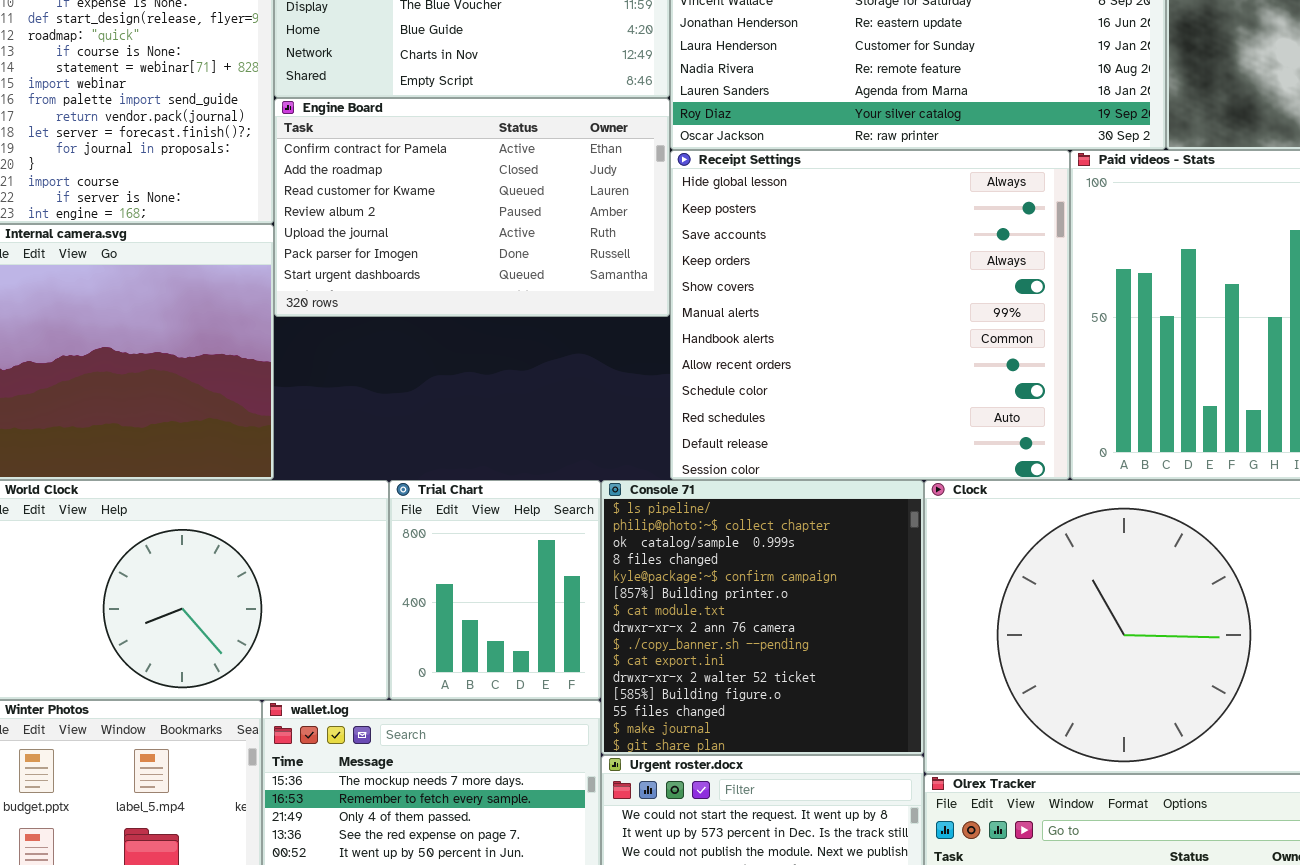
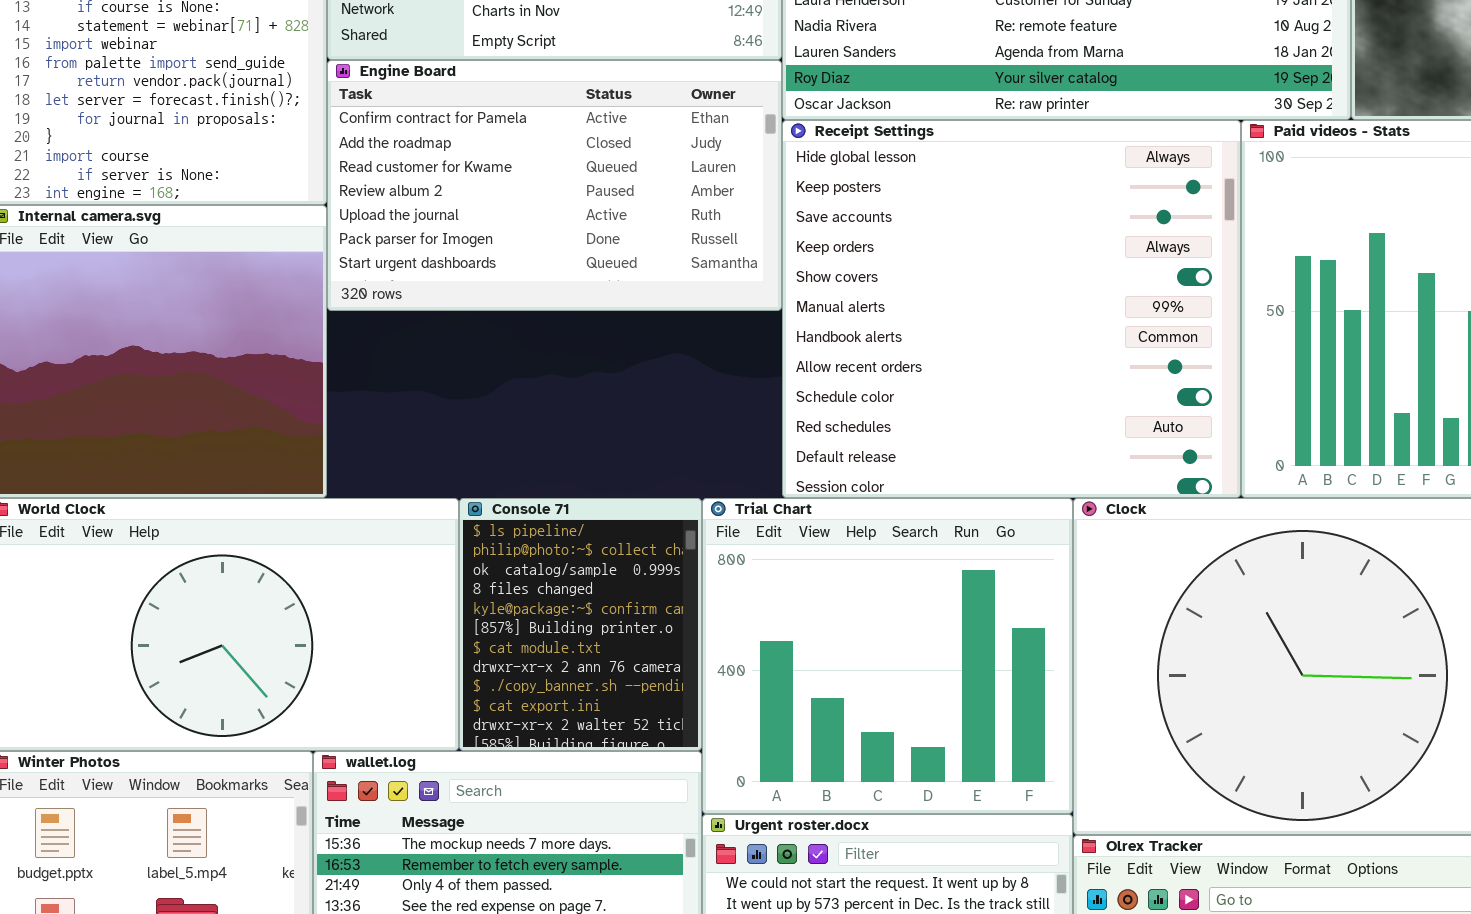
Trial Chart: [389,480,601,700] -> [702,498,1073,814], moved, resized
Console 71: [601,480,924,755] -> [459,498,702,751], moved, resized

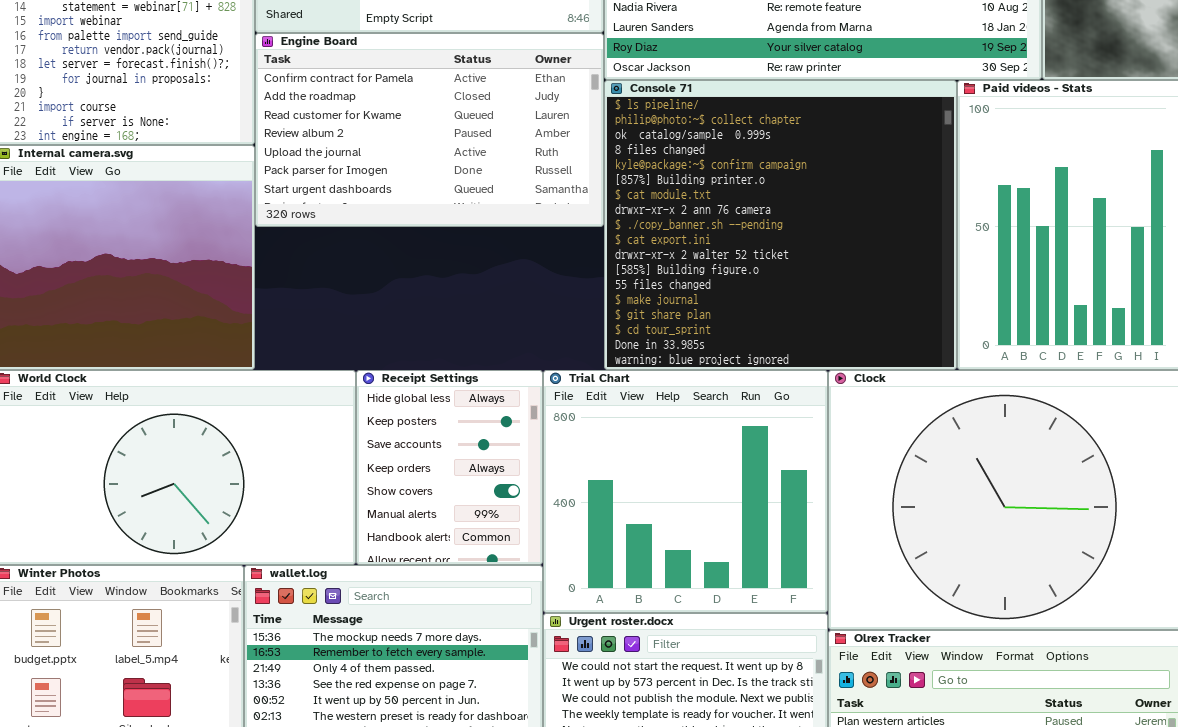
Receipt Settings: [782,120,1241,498] -> [356,370,543,565], moved, resized
Console 71: [459,498,702,751] -> [604,80,957,370], moved, resized

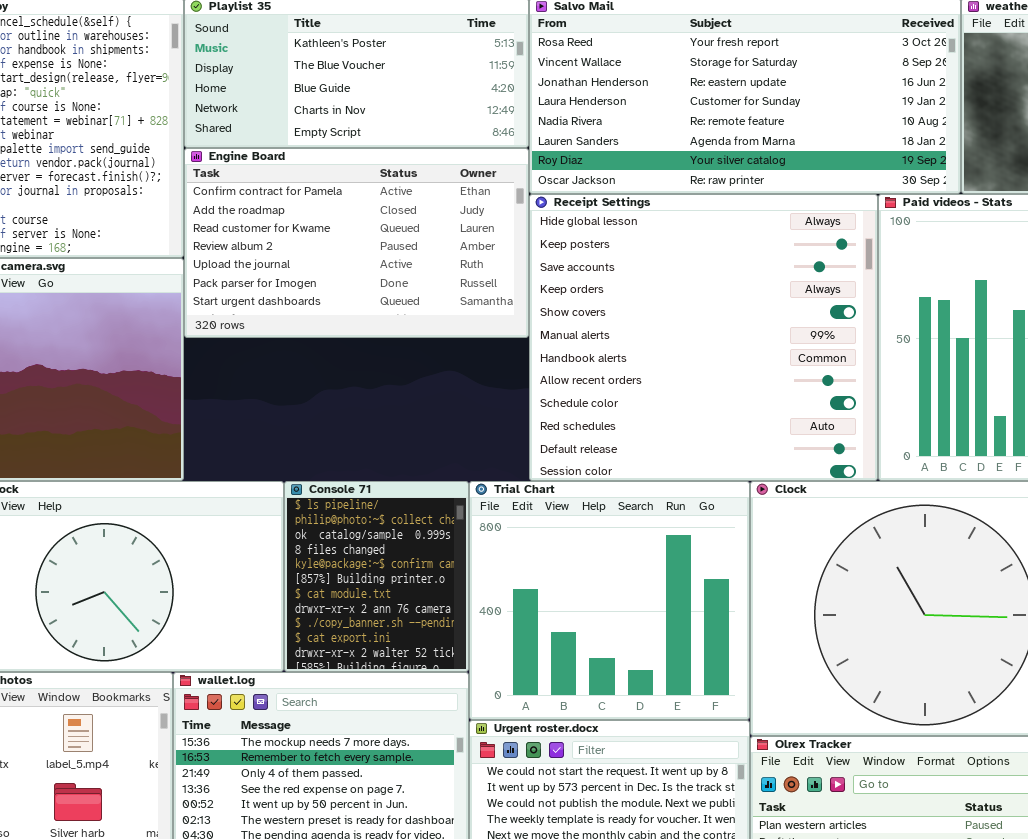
Console 71: [604,80,957,370] -> [284,481,469,672], moved, resized
Receipt Settings: [356,370,543,565] -> [529,194,878,481], moved, resized

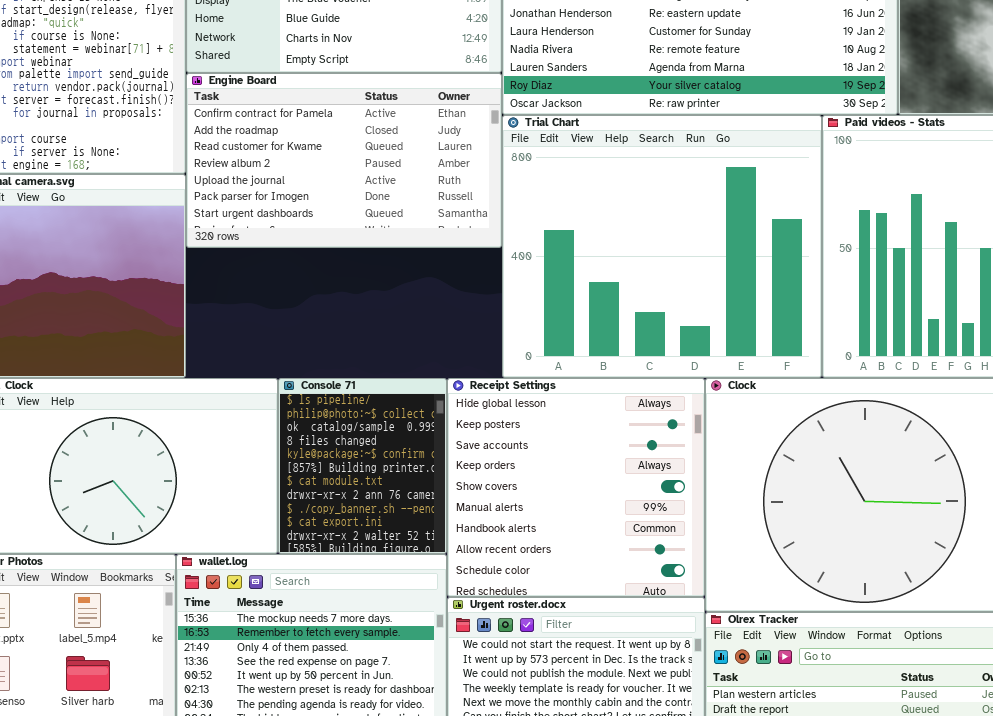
Receipt Settings: [529,194,878,481] -> [447,378,705,597], moved, resized
Trial Chart: [469,481,750,720] -> [502,115,822,378], moved, resized

